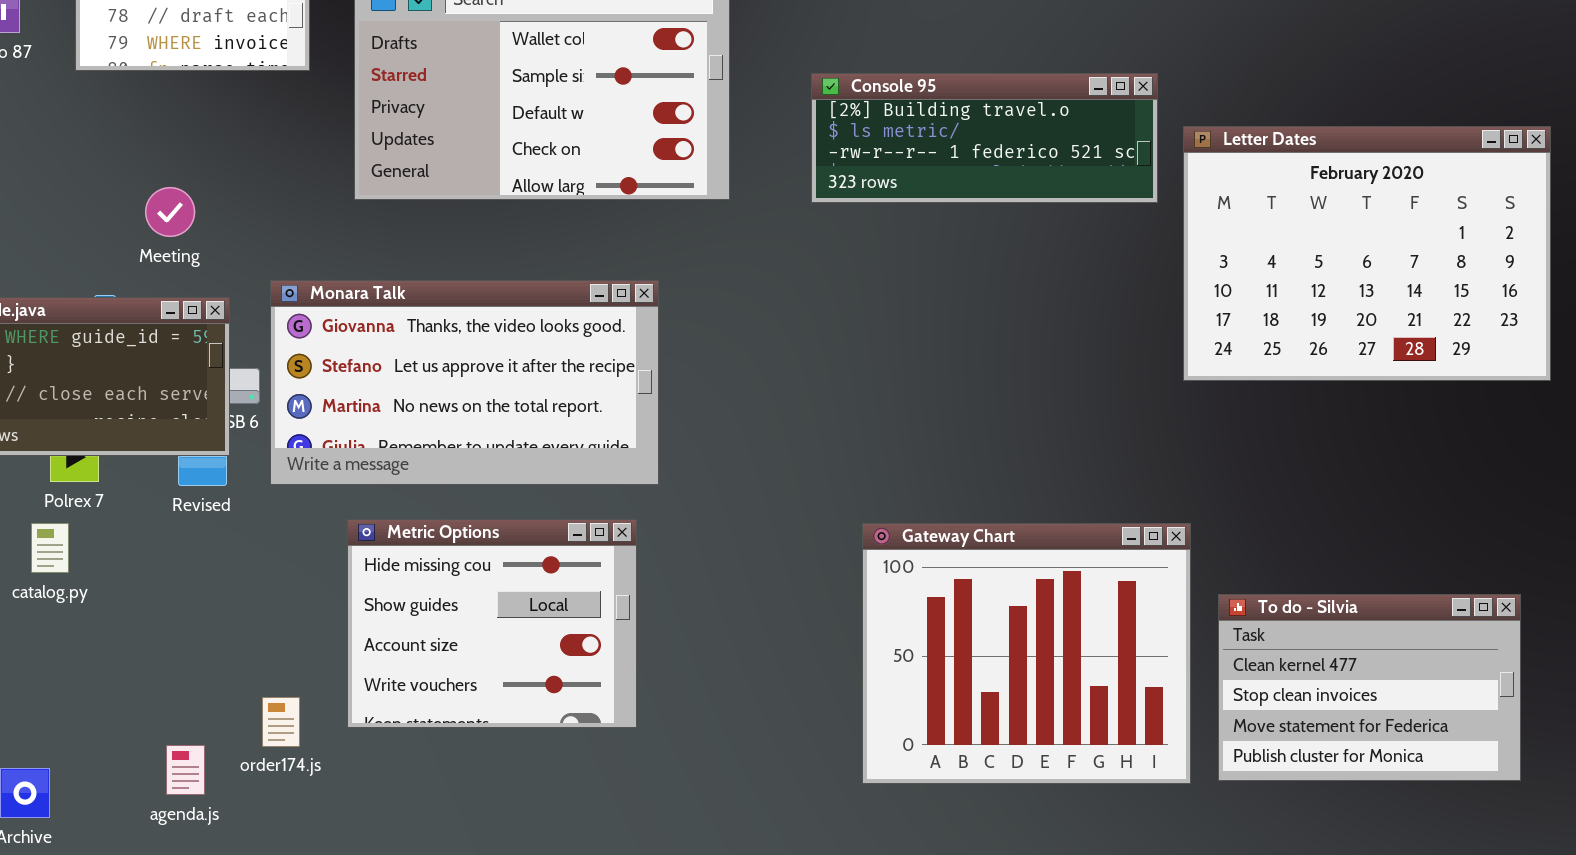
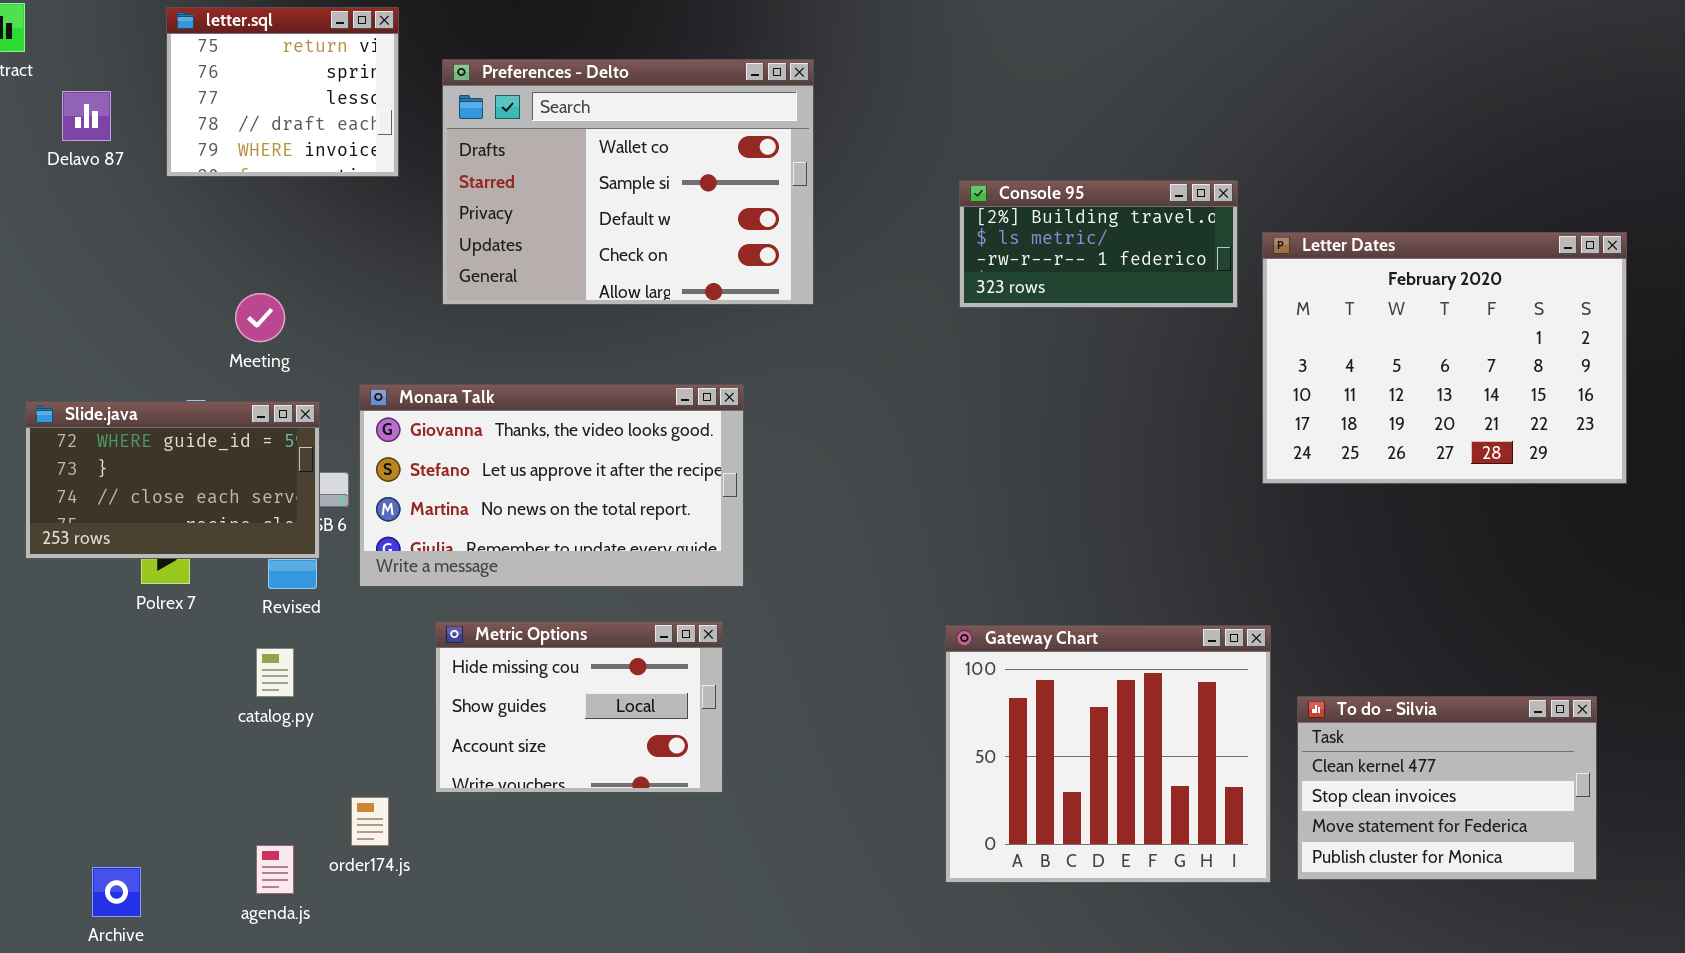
Console 95: [811,73,1158,203] -> [959,180,1238,308], resized
Metric Options: [347,519,637,728] -> [435,621,723,793], resized
catalog.py: [31,523,69,573] -> [256,648,294,697], moved

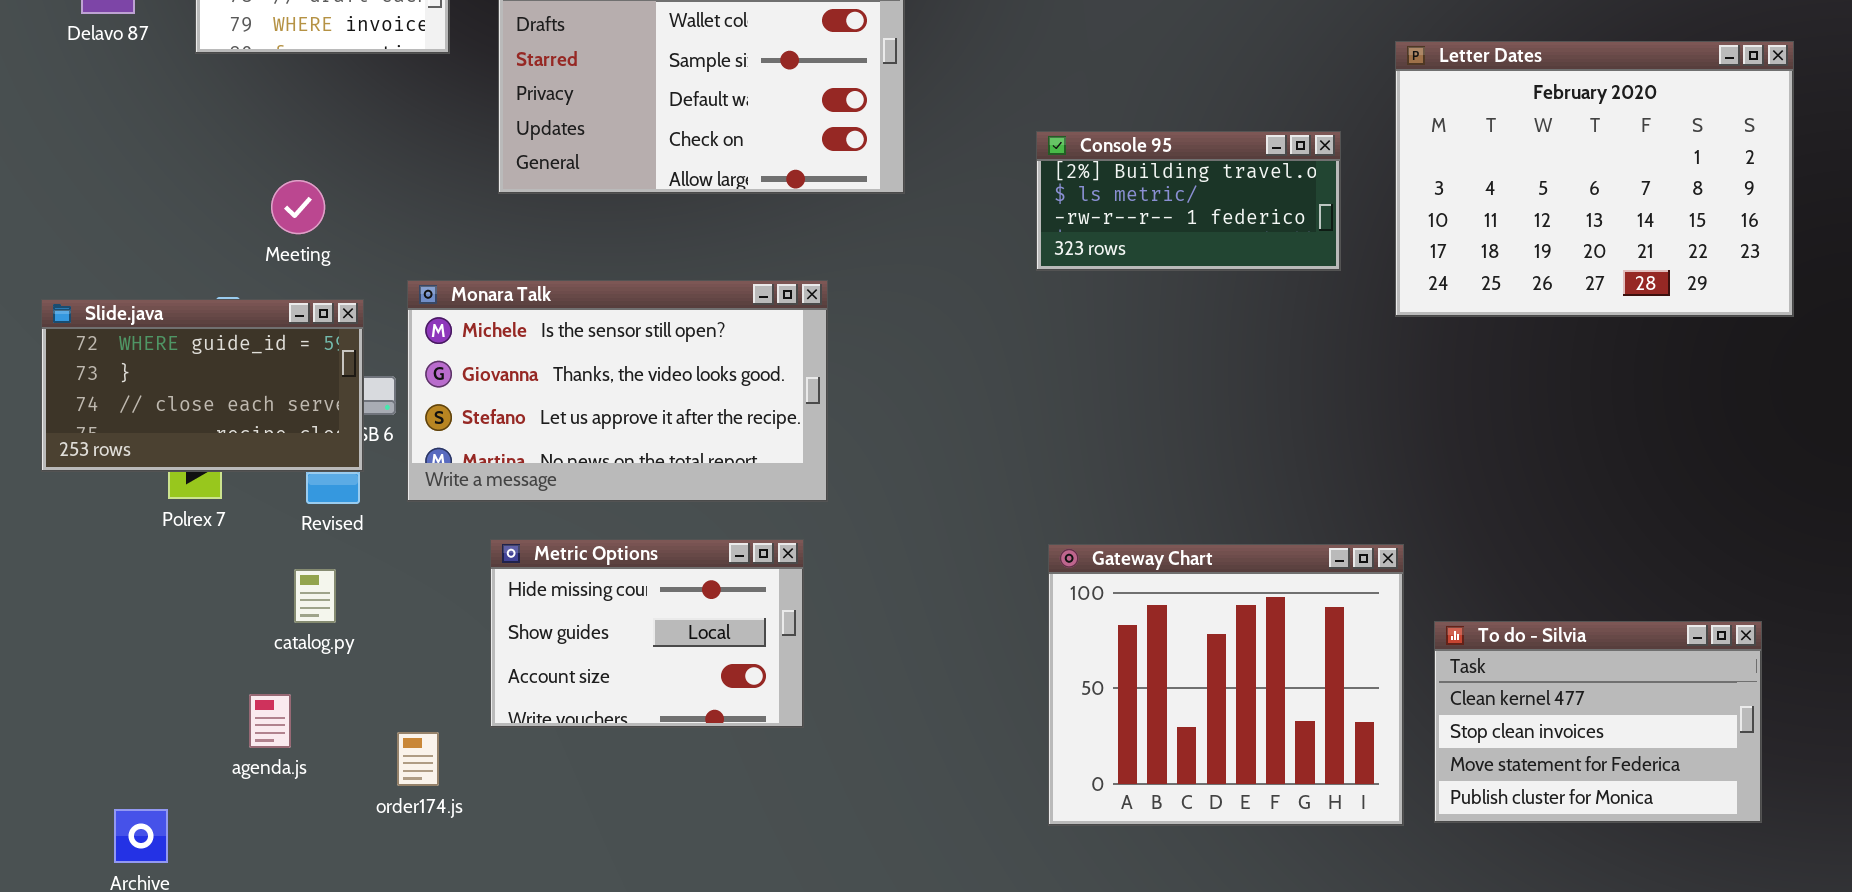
Console 95: [959,180,1238,308] -> [1036,131,1341,271], moved
Letter Dates: [1262,232,1627,484] -> [1395,41,1794,317], moved
Monara Talk: [359,384,744,587] -> [407,280,828,502], scrolled up 1 row
agenda.js: [256,845,294,894] -> [249,694,291,748], moved

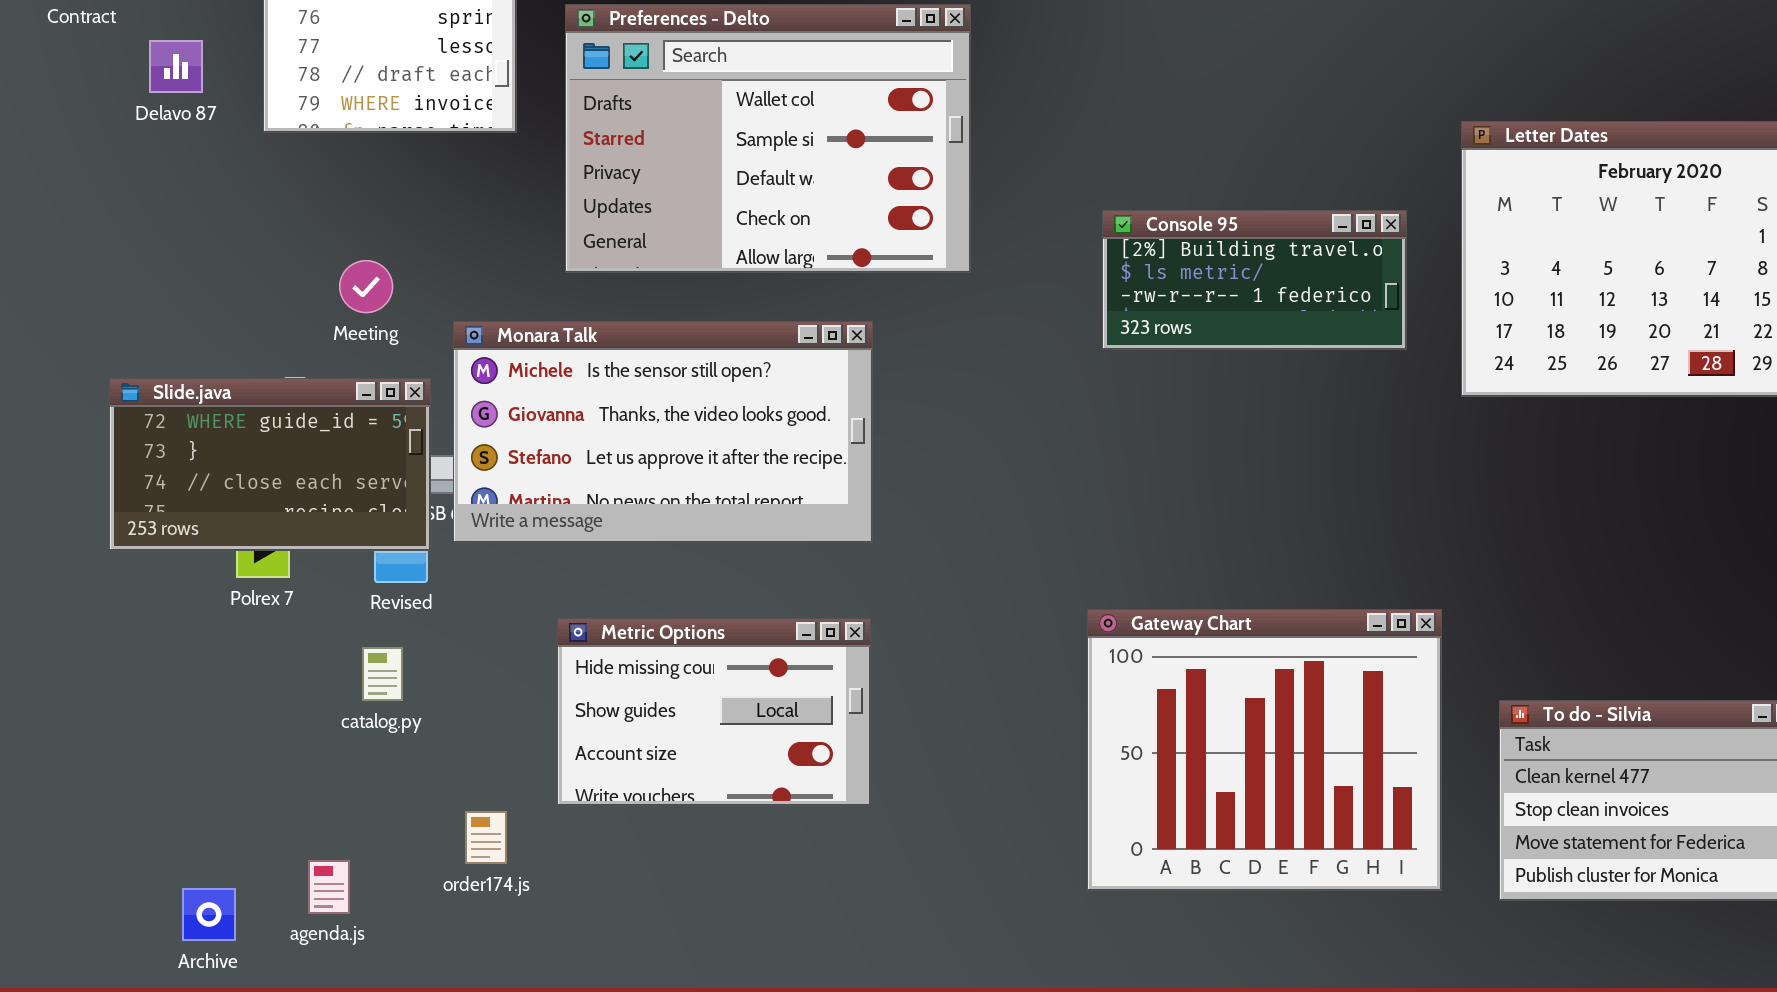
Monara Talk: [407,280,828,502] -> [453,321,873,543], moved
Gateway Chart: [1048,544,1404,826] -> [1087,609,1442,891], moved
agenda.js: [249,694,291,748] -> [308,860,350,914], moved

